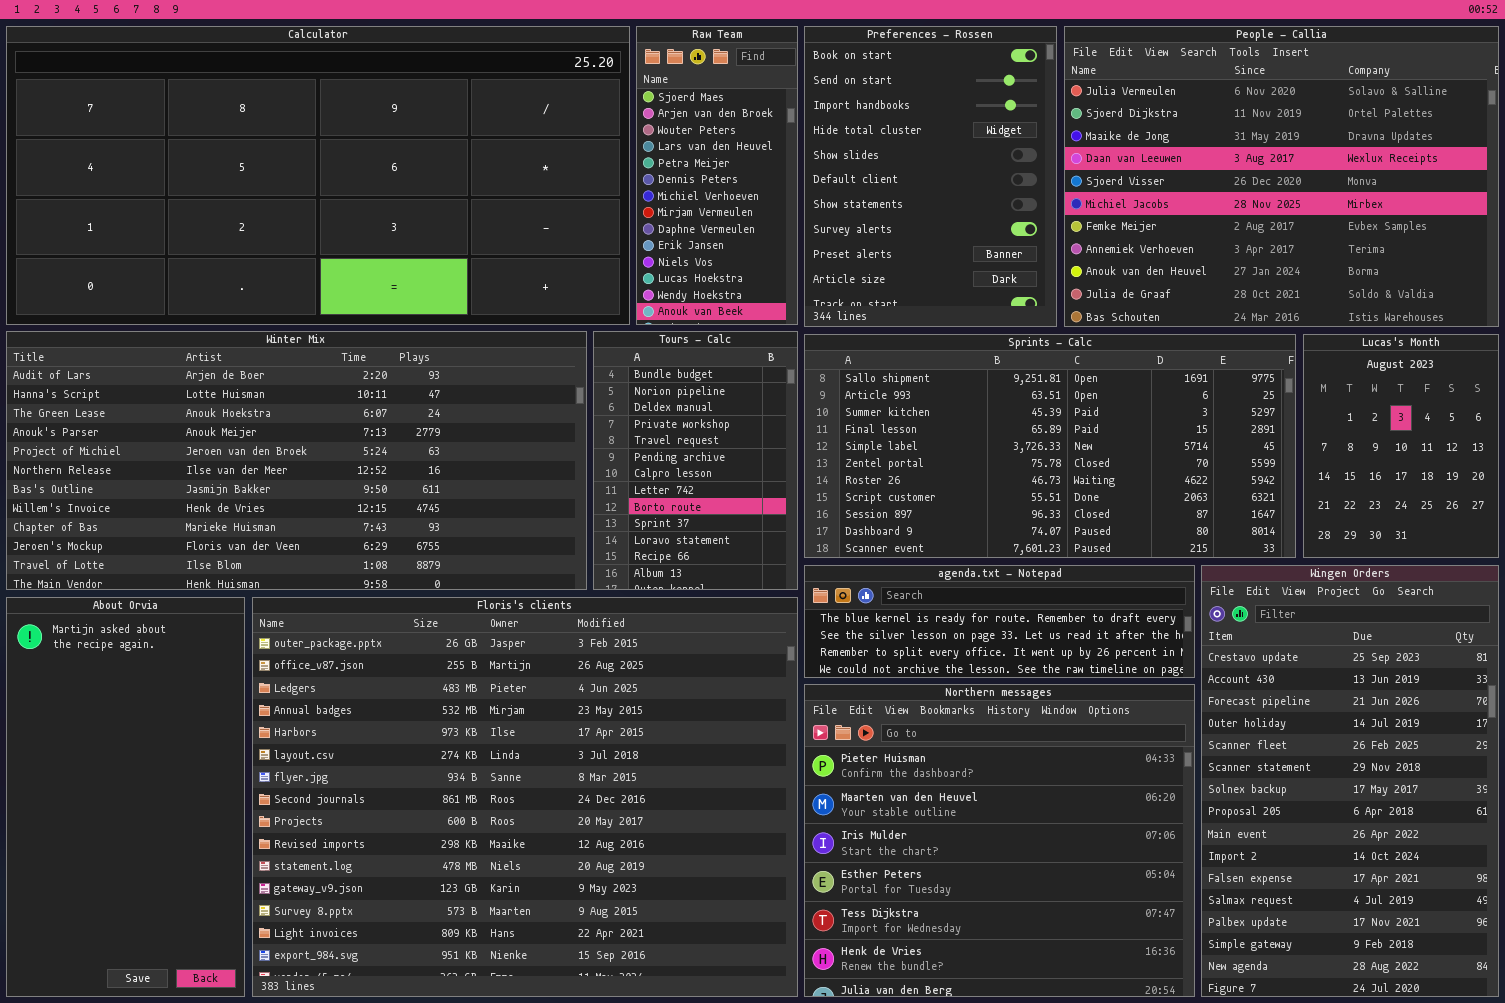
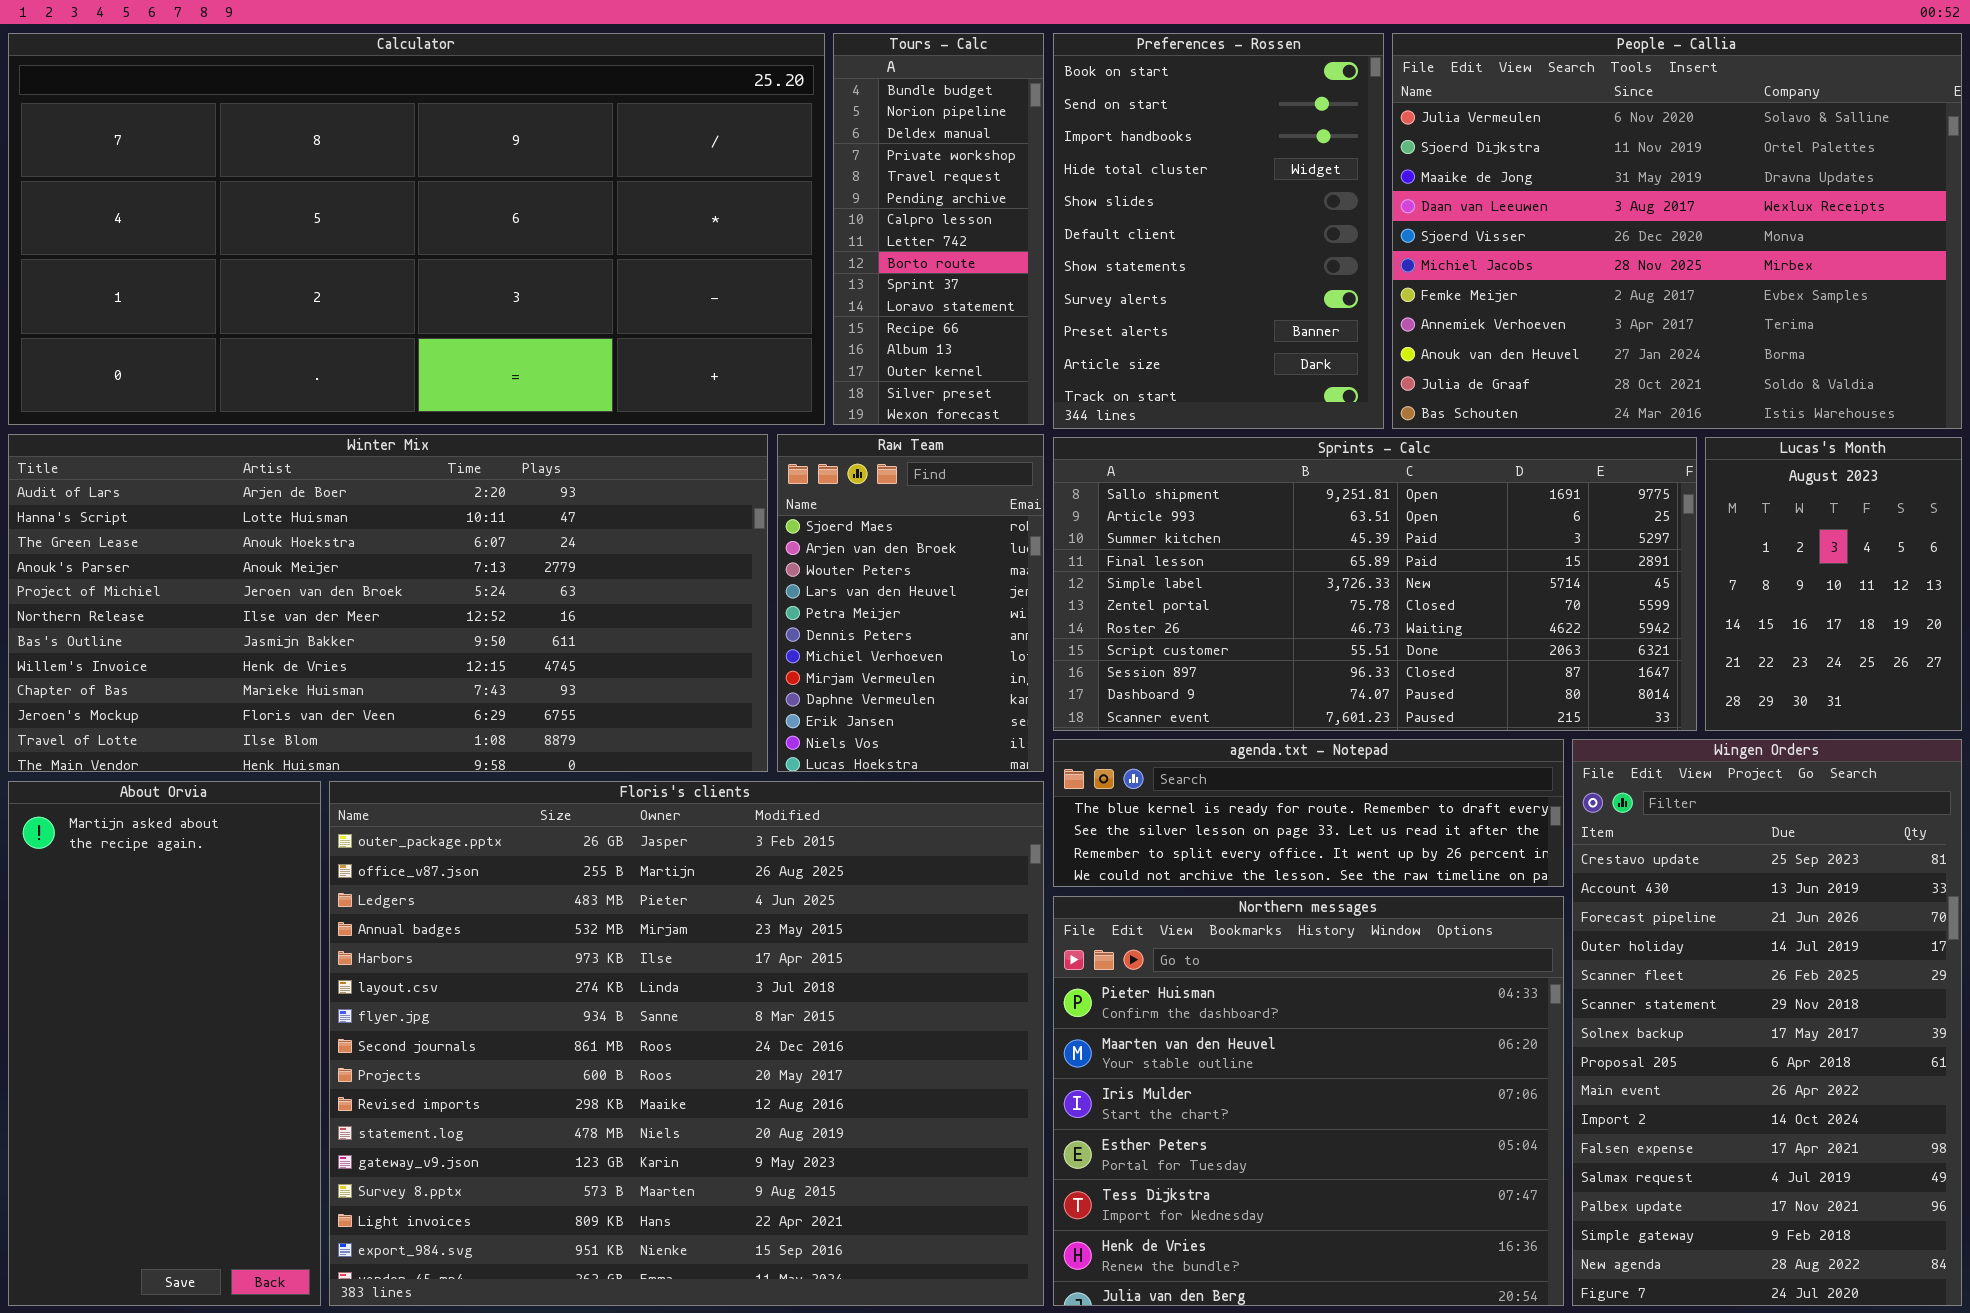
Raw Team: [636,26,798,325] -> [777,434,1044,772], moved, resized
Tours - Calc: [593,331,798,590] -> [833,33,1044,425], moved, resized

